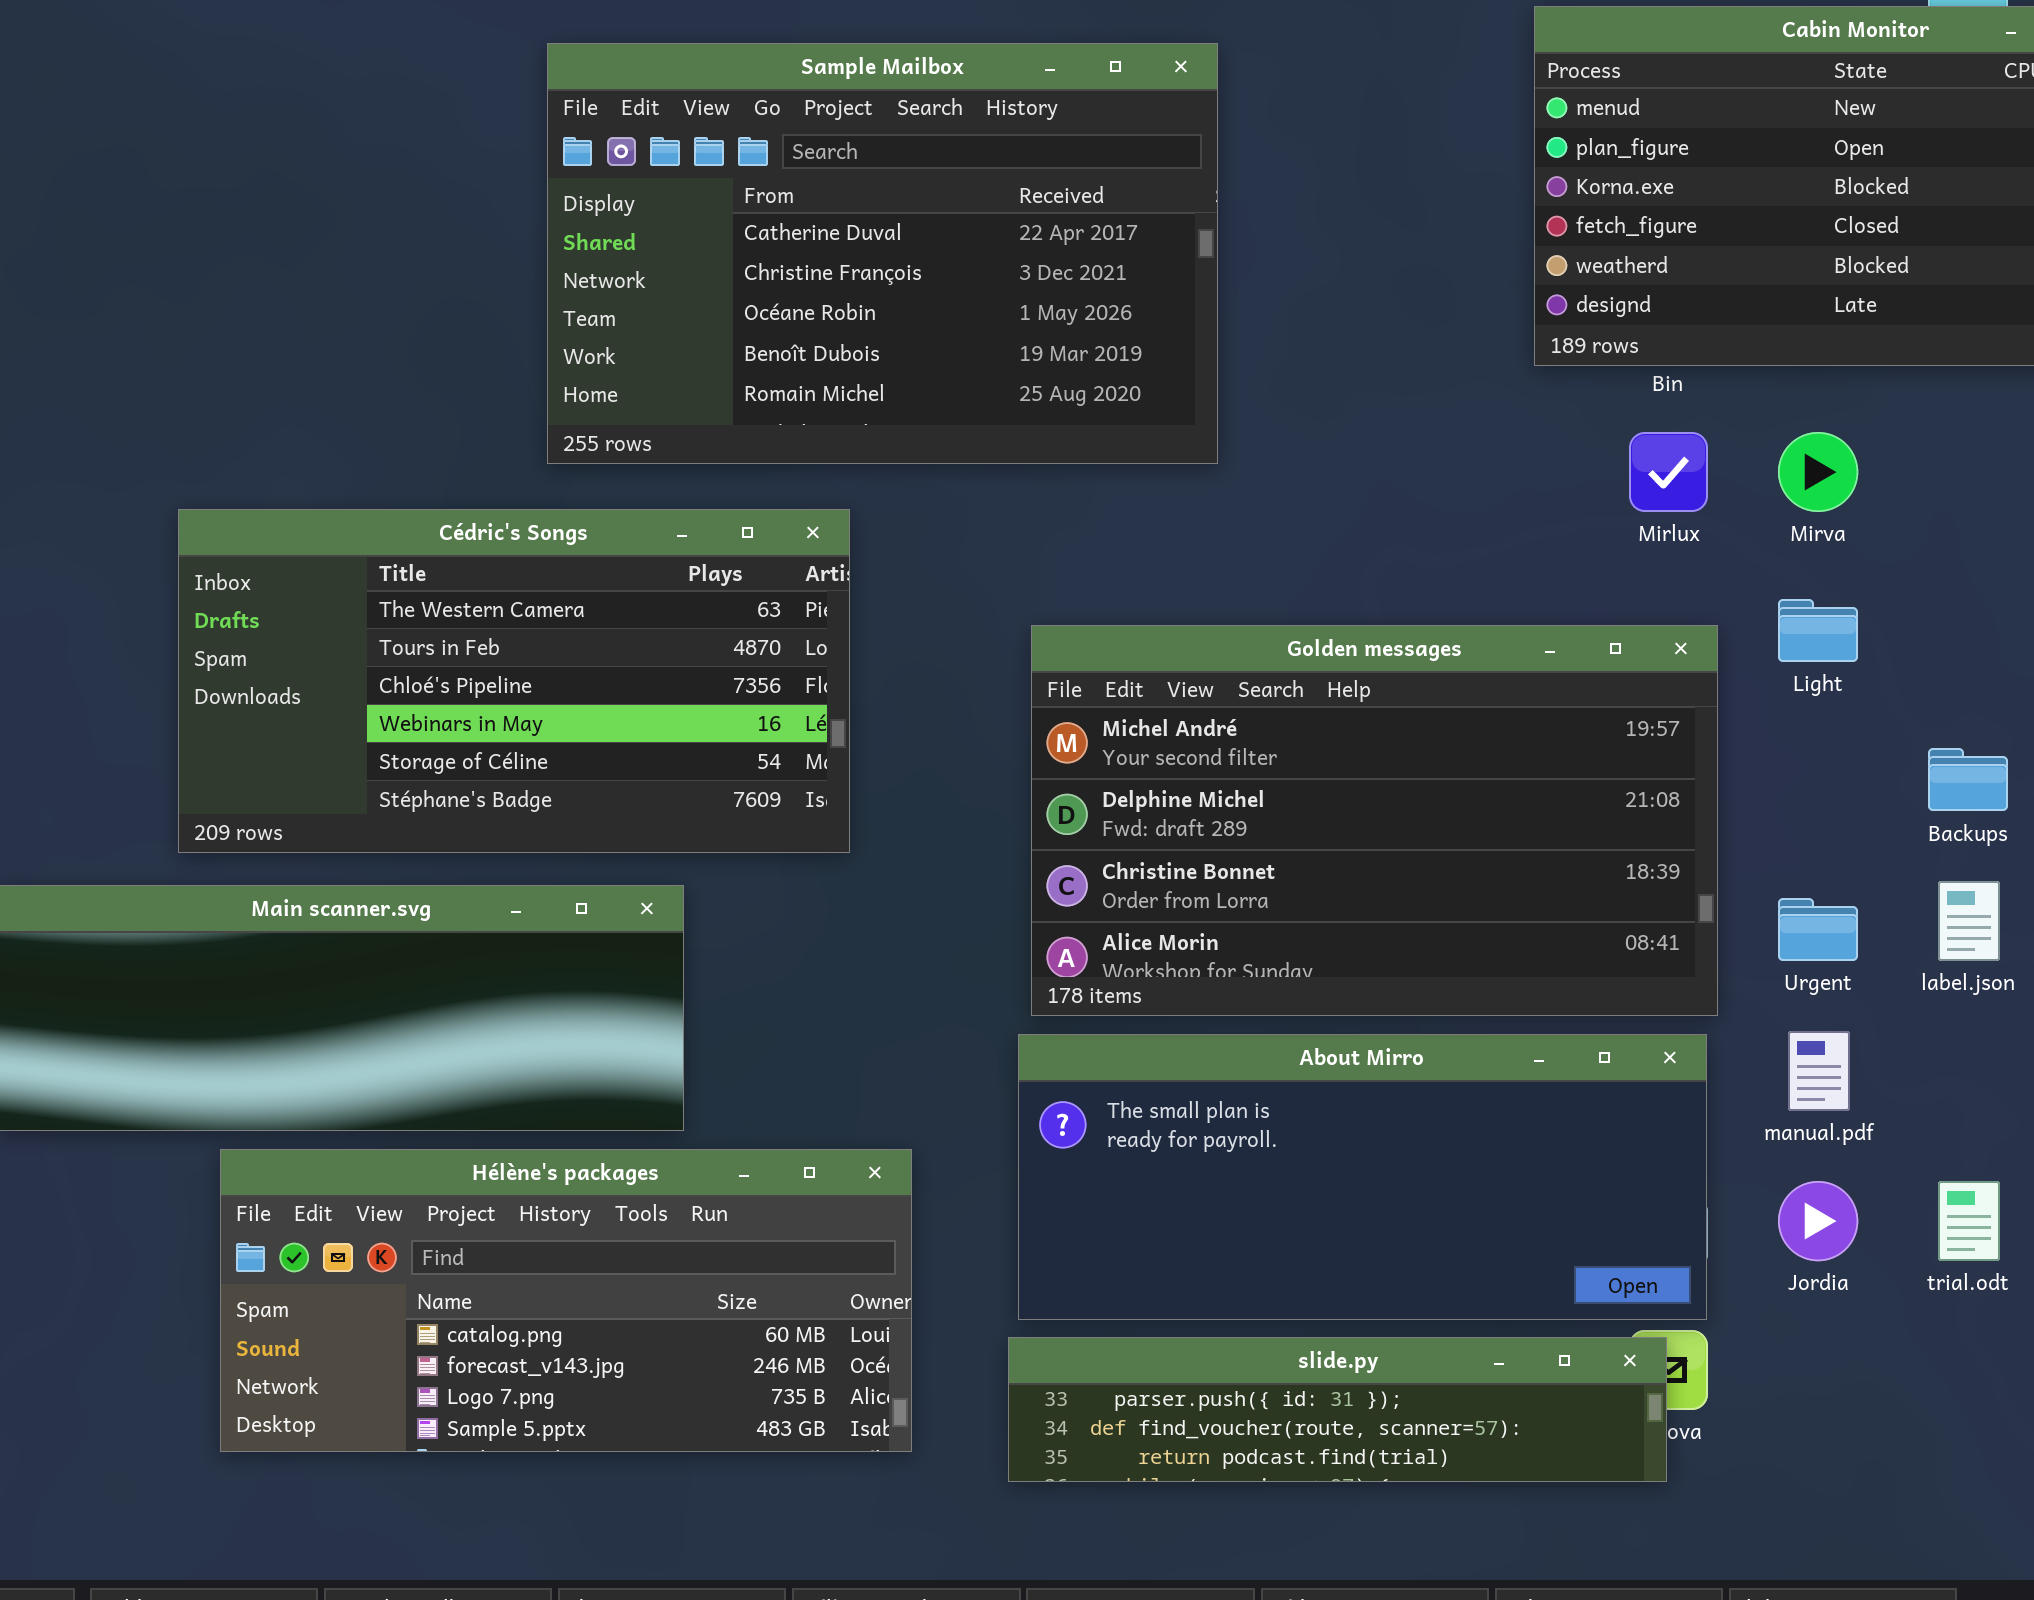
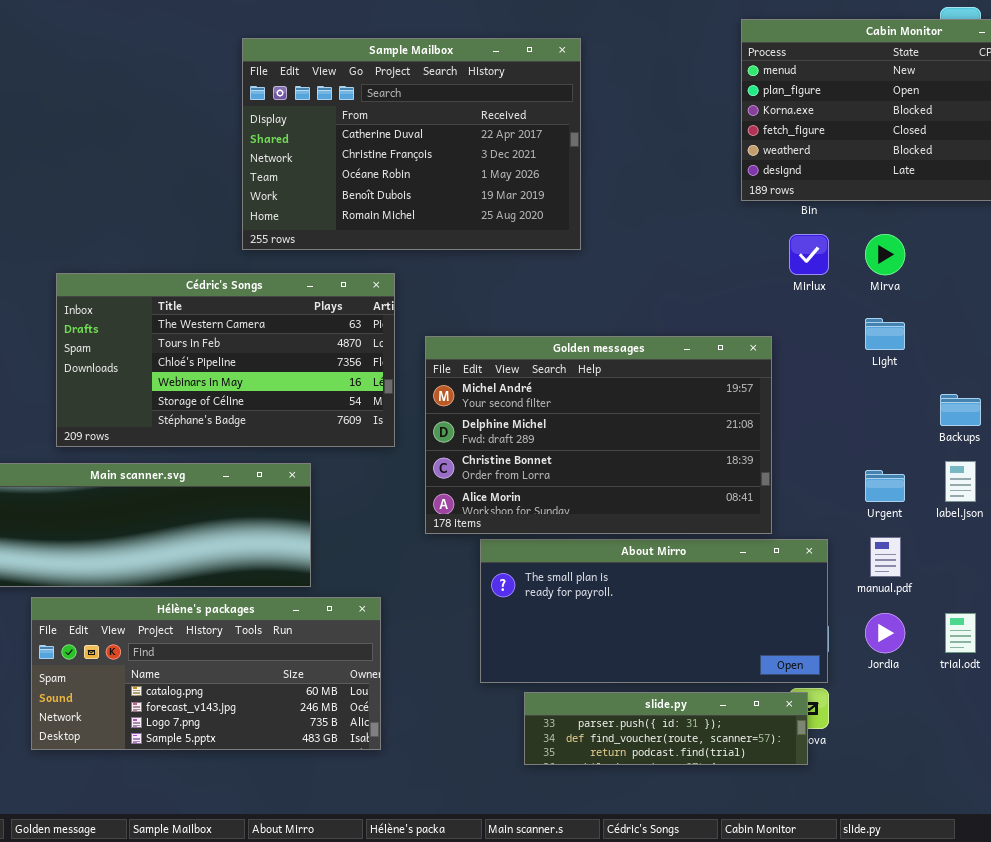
Golden messages: [1031,625,1718,1016] -> [425,336,772,534], moved
Hélène's packages: [220,1149,912,1452] -> [31,597,381,750], moved
slide.py: [1008,1337,1667,1482] -> [524,692,808,765], resized

